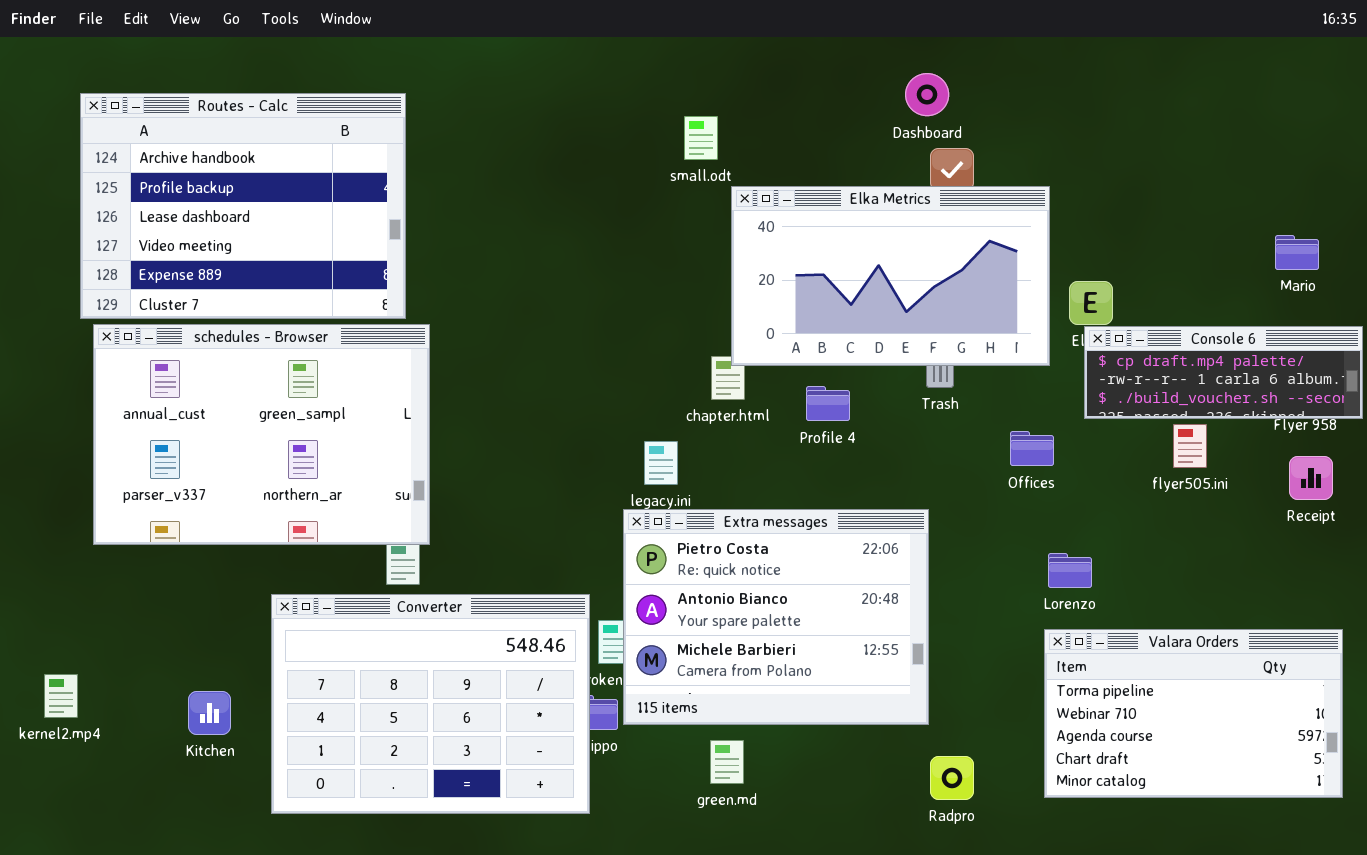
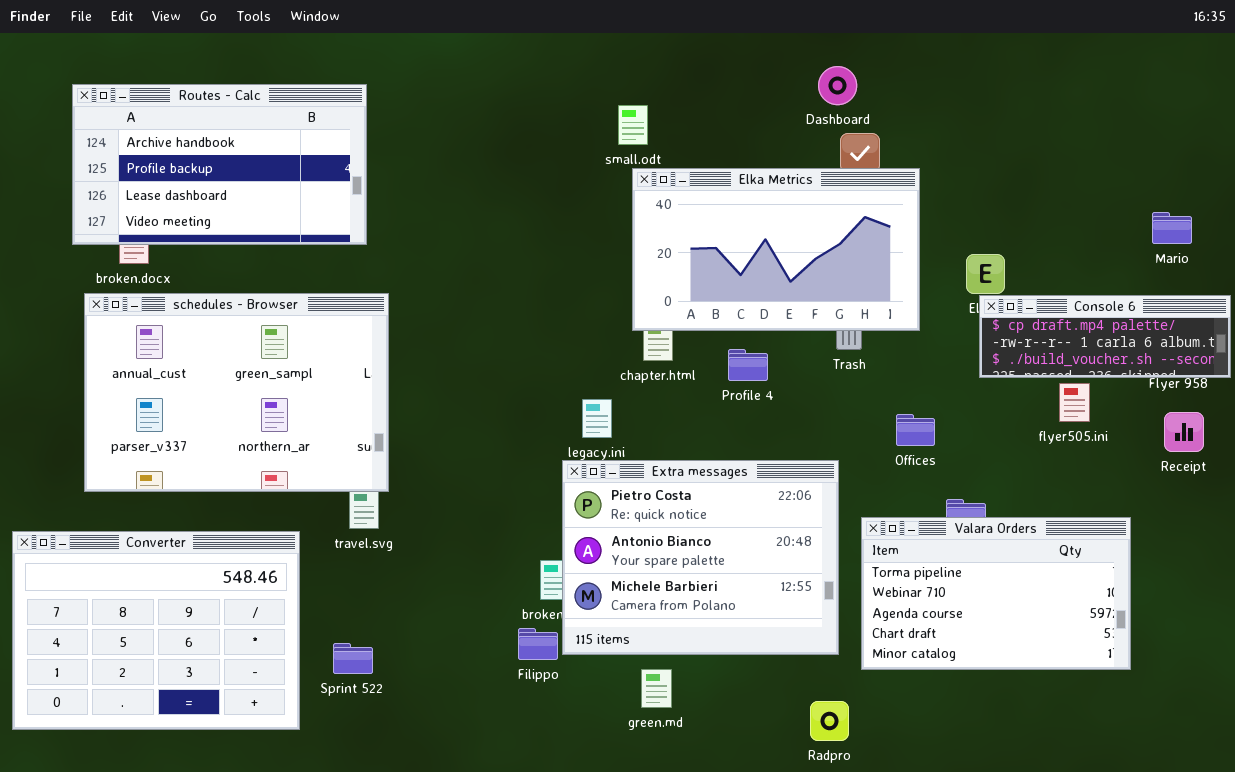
Routes - Calc: [80,93,406,319] -> [72,84,367,245], resized
Elka Metrics: [731,186,1050,366] -> [632,168,920,331], moved
Offices: [1010,431,1054,466] -> [896,414,935,446], moved
Converter: [271,594,590,814] -> [12,531,300,730], moved
Valara Orders: [1044,629,1343,798] -> [861,517,1131,670], moved
Radpro: [930,756,974,800] -> [810,701,849,741], moved

